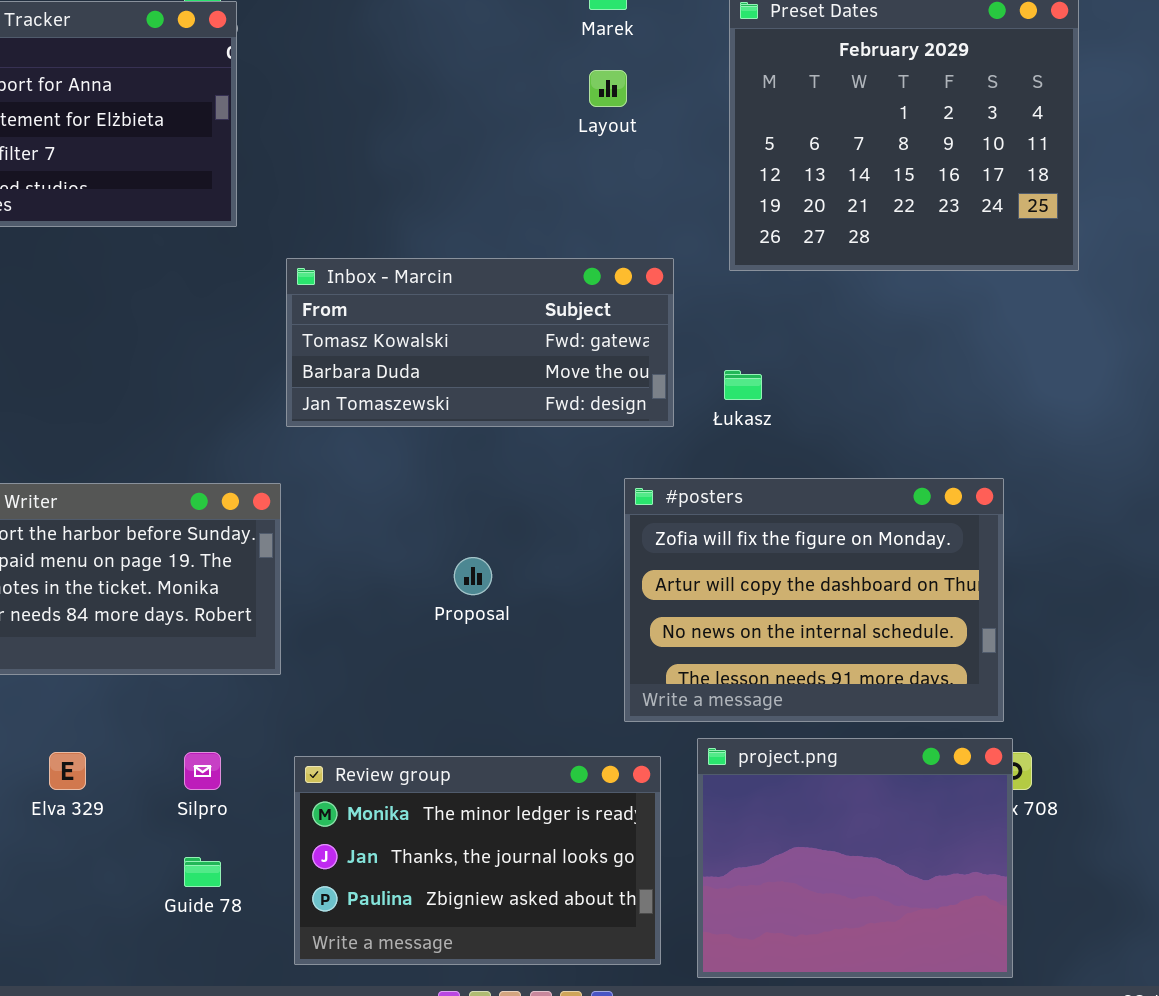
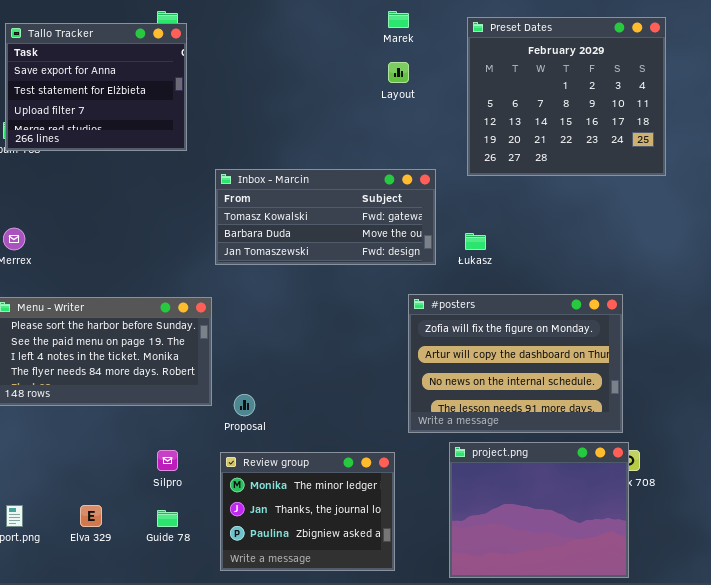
Proposal: [454,557,492,595] -> [234,394,255,416], moved
Elva 329: [49,752,86,790] -> [80,505,102,527], moved
Review group: [294,756,661,965] -> [220,452,395,571], resized

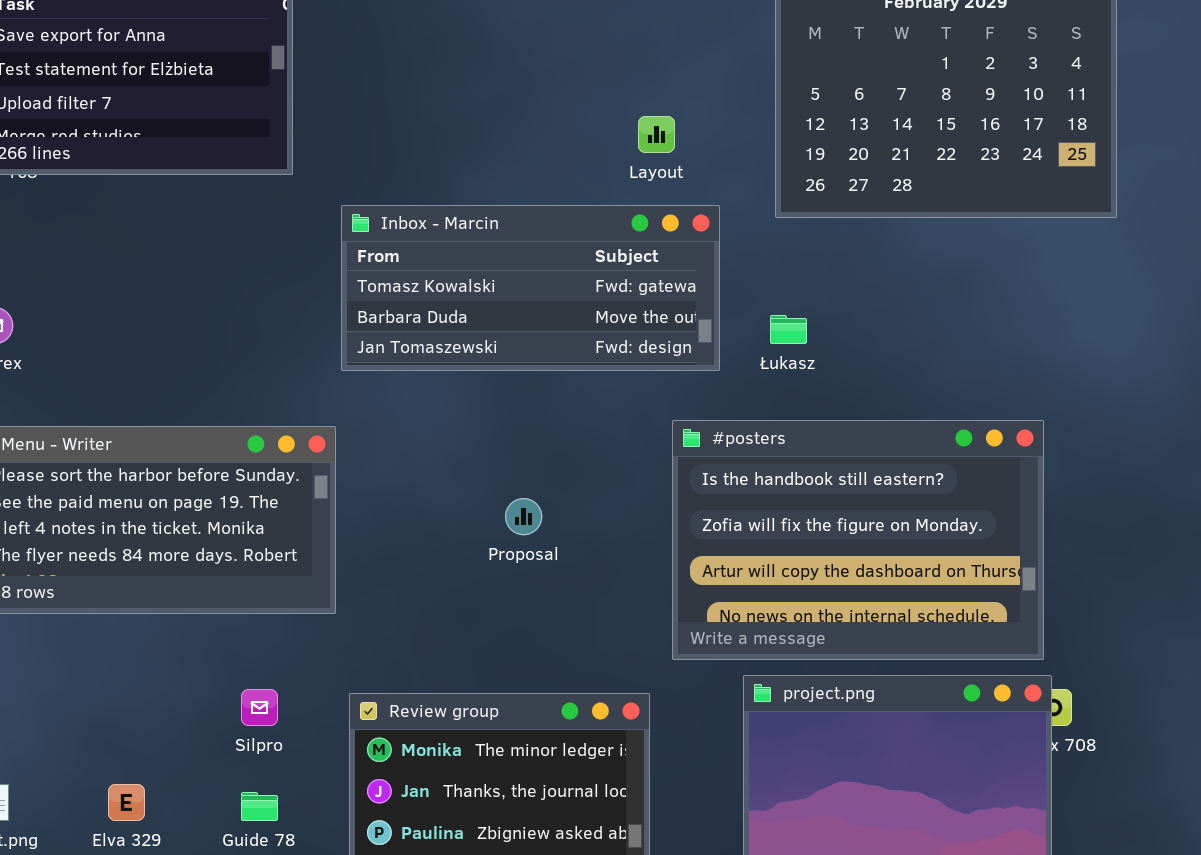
Layout: [388,62,409,83] -> [638,116,675,153], moved
#posters: [408,294,623,433] -> [672,420,1044,660], scrolled up 1 row
Proposal: [234,394,255,416] -> [505,498,542,535], moved

